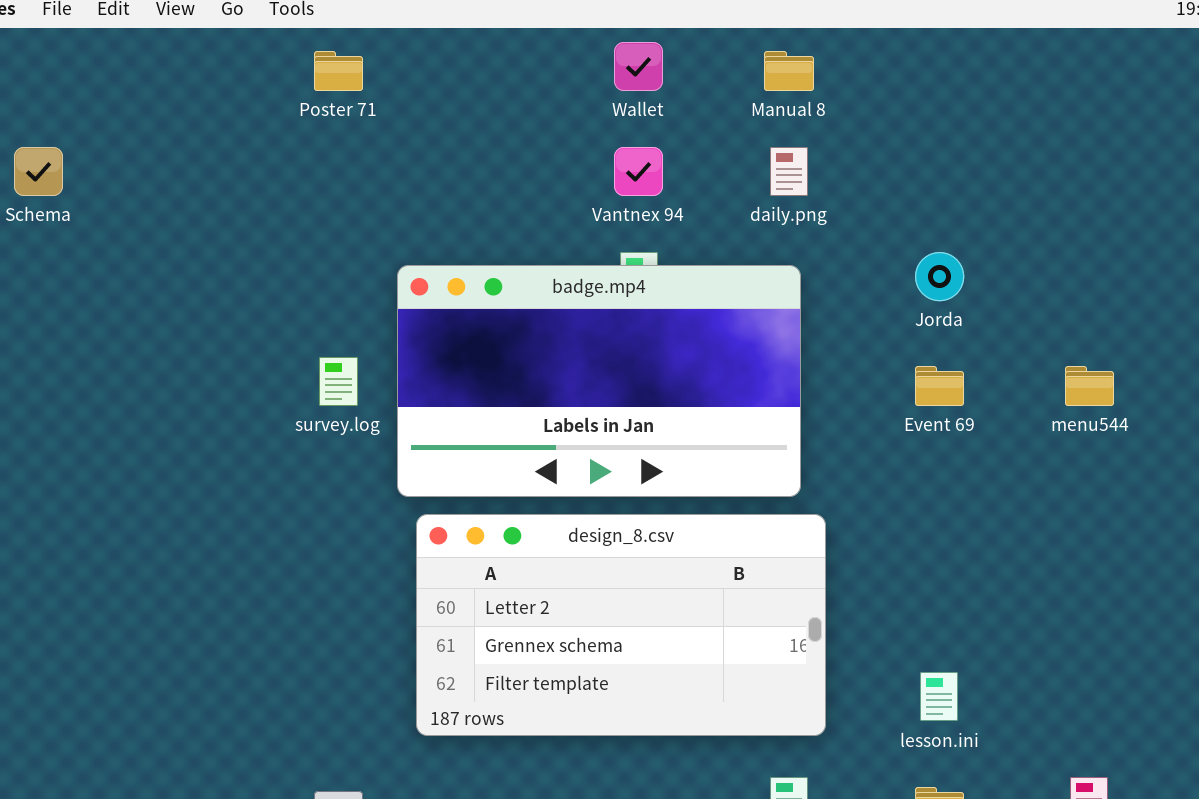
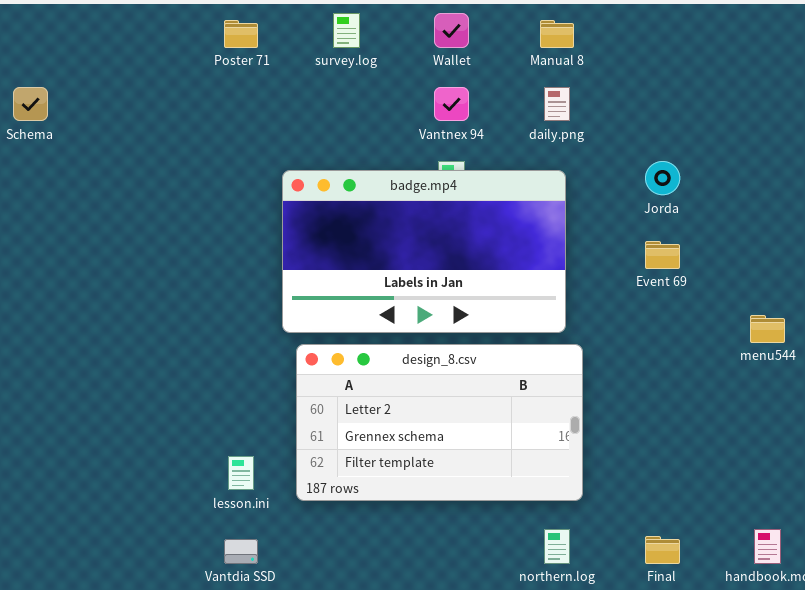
survey.log: [319,357,358,406] -> [333,13,360,48], moved
menu544: [1065,366,1114,406] -> [750,315,785,343], moved
lesson.ini: [920,672,958,721] -> [228,456,254,490], moved

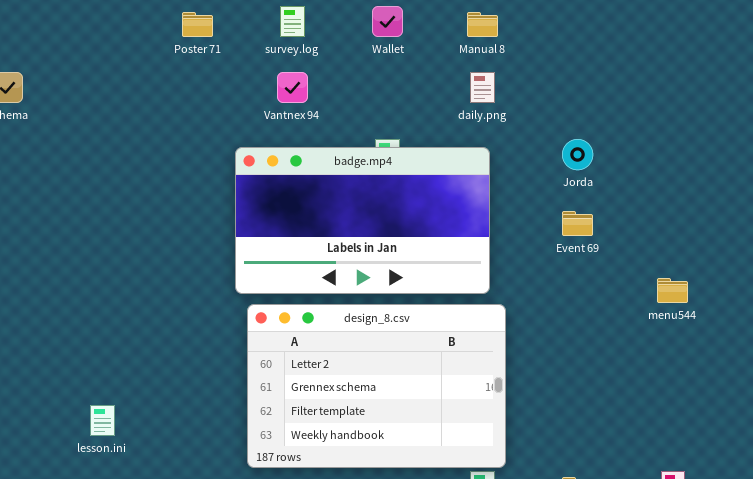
Vantnex 94: [434,87,469,121] -> [277,72,308,103], moved
design_8.csv: [296,344,583,501] -> [247,304,506,468], resized
lesson.ini: [228,456,254,490] -> [90,405,115,436], moved

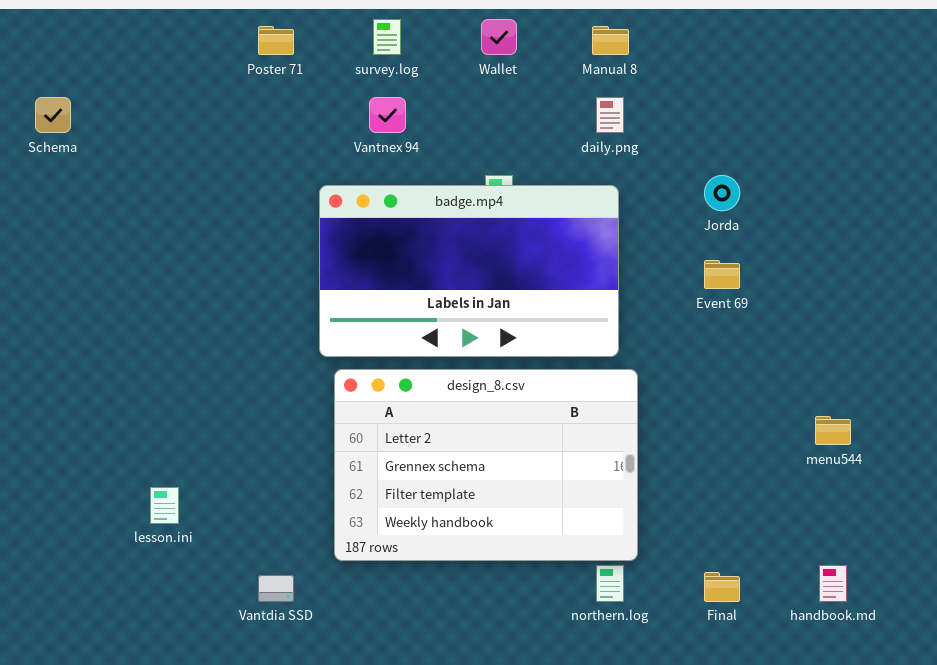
menu544: [657,278,688,303] -> [815,416,851,445], moved

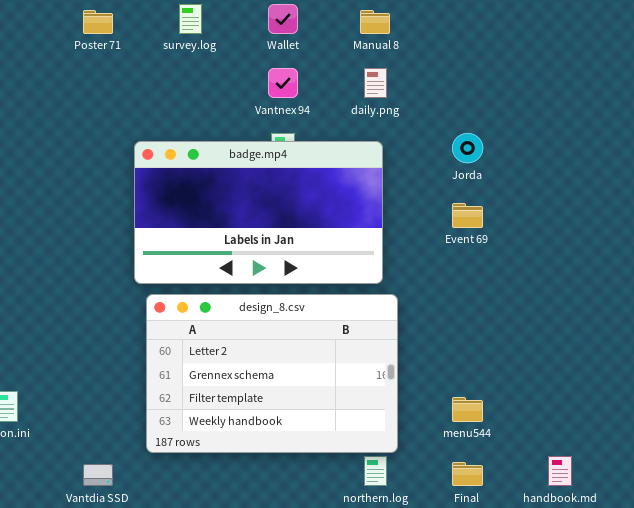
Vantnex 94: [369,97,406,133] -> [268,68,298,98], moved
menu544: [815,416,851,445] -> [452,397,483,422], moved

